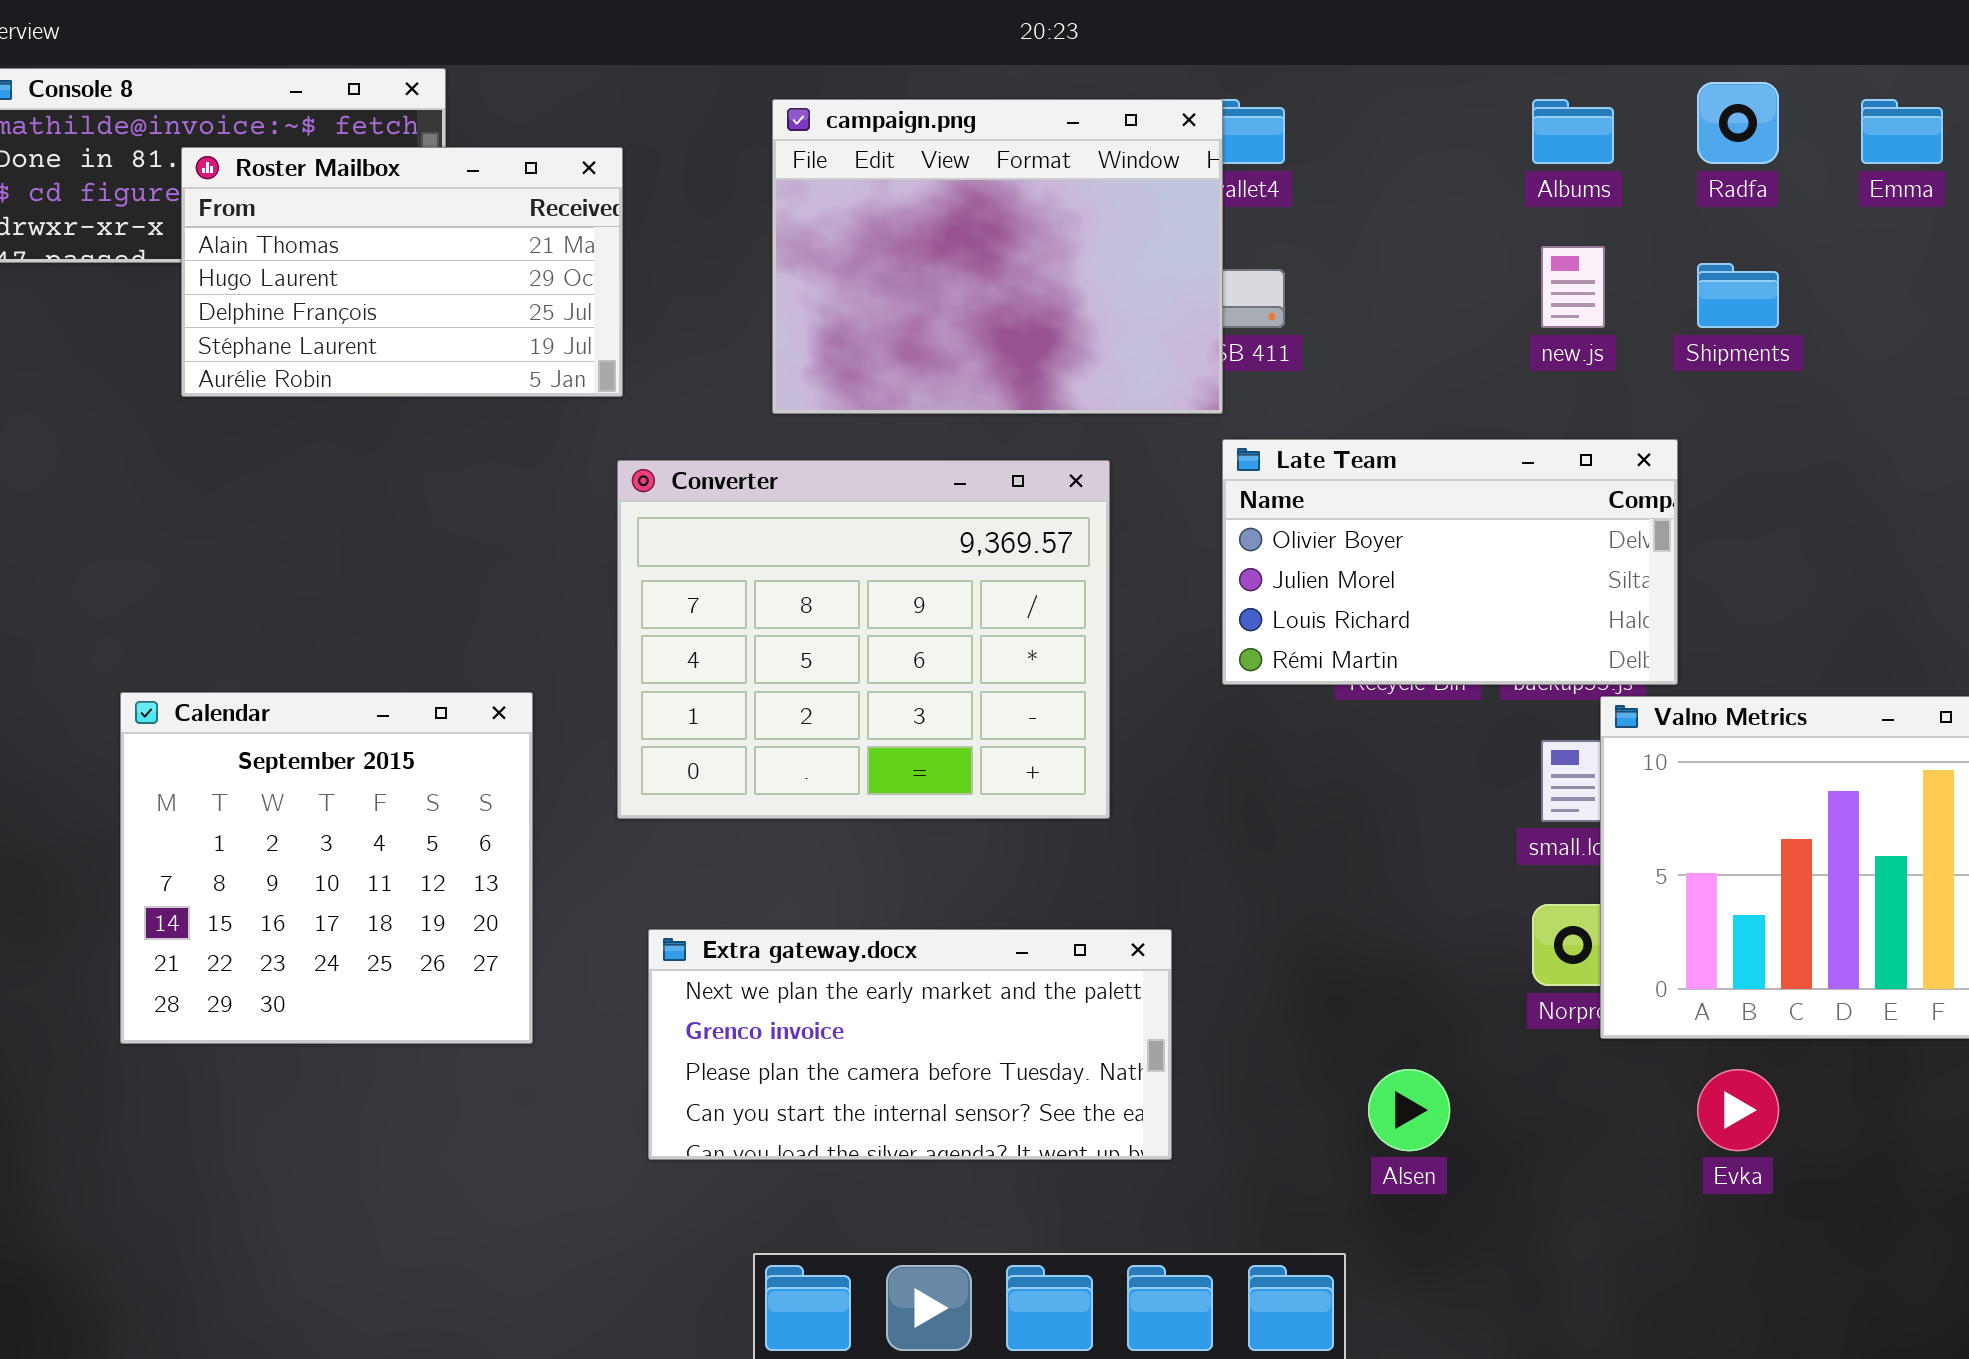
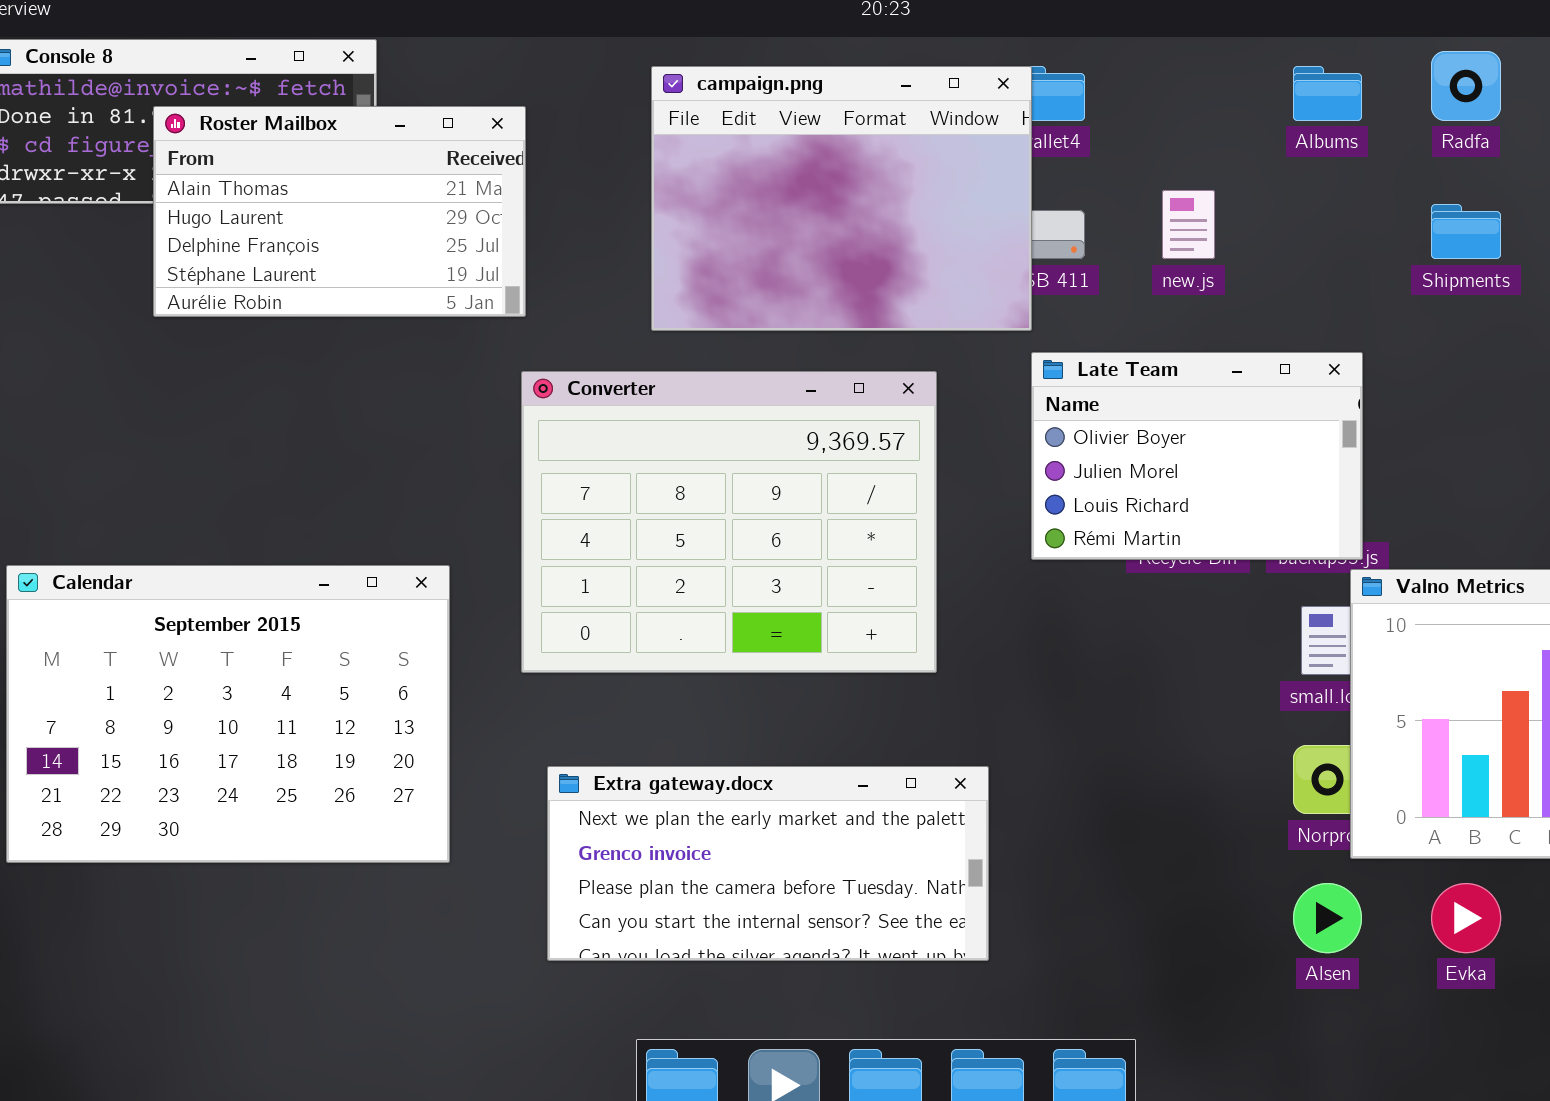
new.js: [1541,246,1605,328] -> [1162,190,1215,259], moved
Late Team: [1222,439,1678,685] -> [1031,352,1363,560], resized
Calendar: [120,692,533,1044] -> [6,565,450,863], resized
Alsen: [1368,1069,1450,1151] -> [1293,883,1362,953], moved

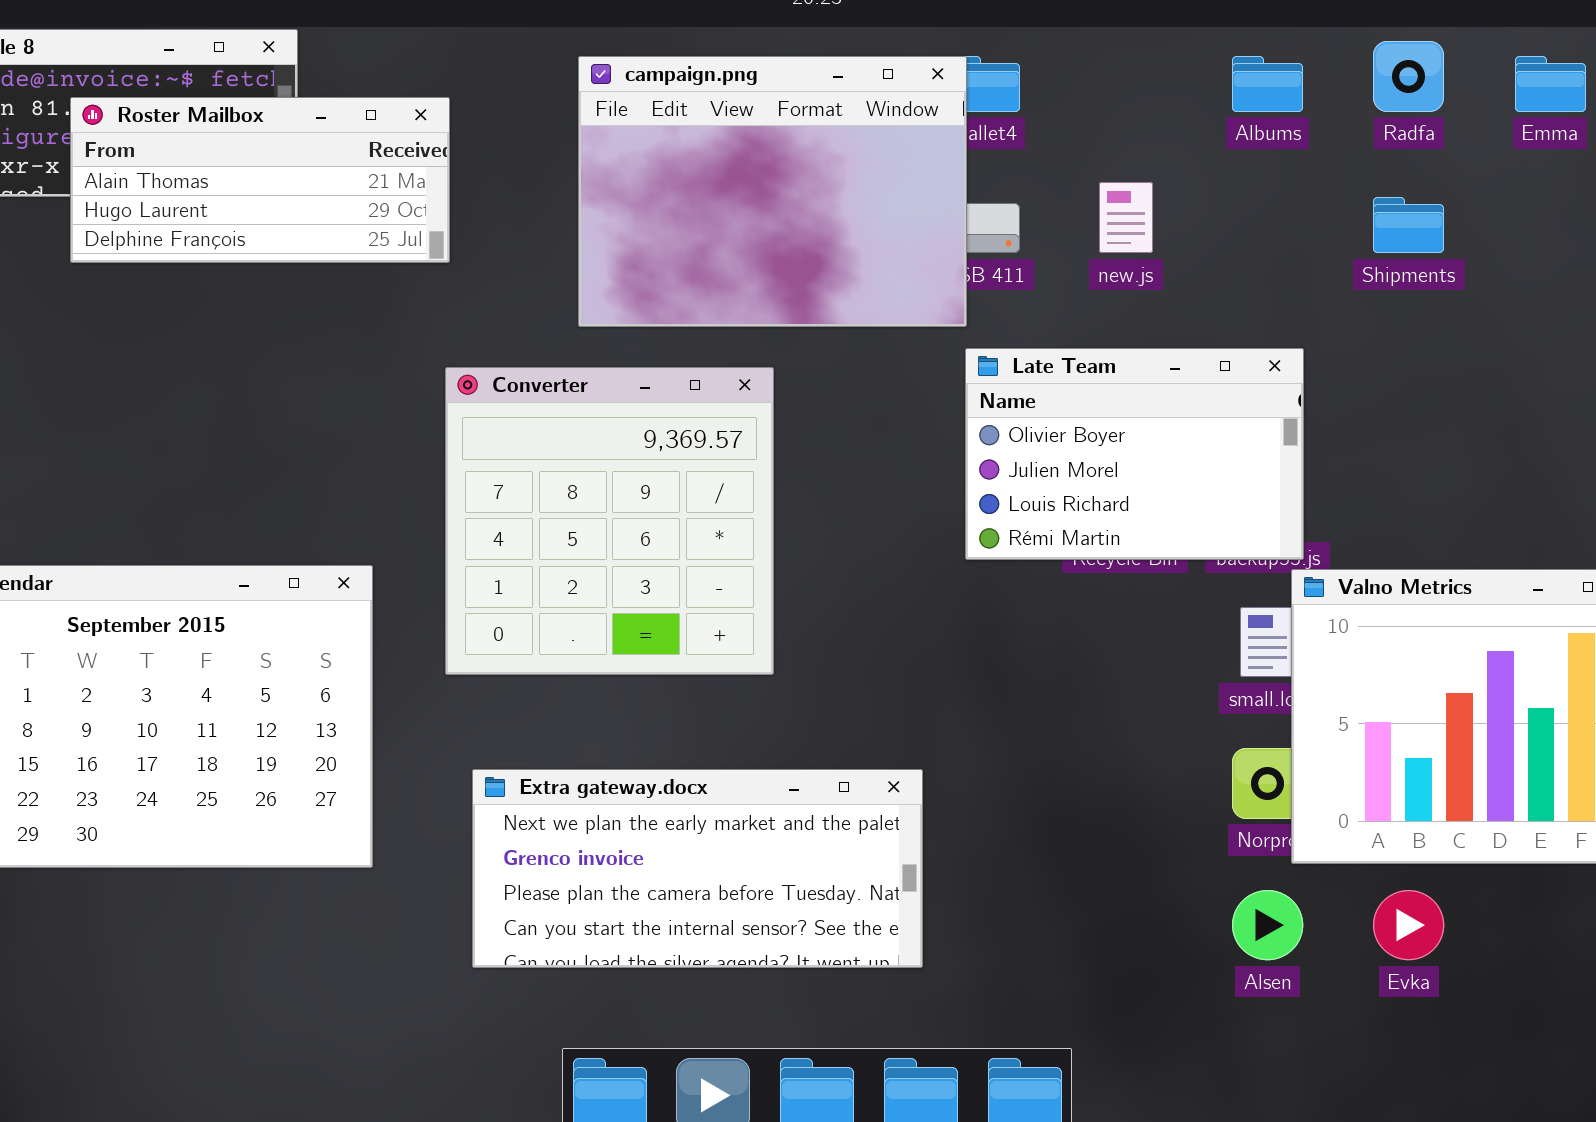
Roster Mailbox: [153,106,526,317] -> [70,97,450,263], resized
Converter: [521,371,937,673] -> [445,367,774,675], resized

